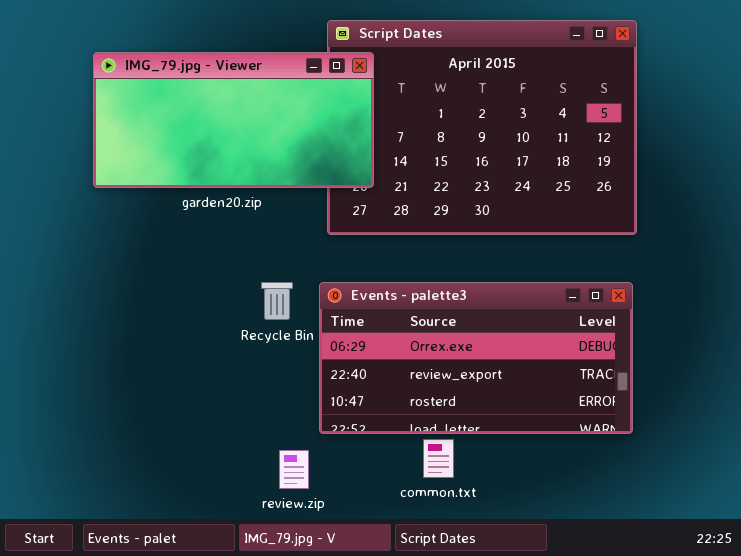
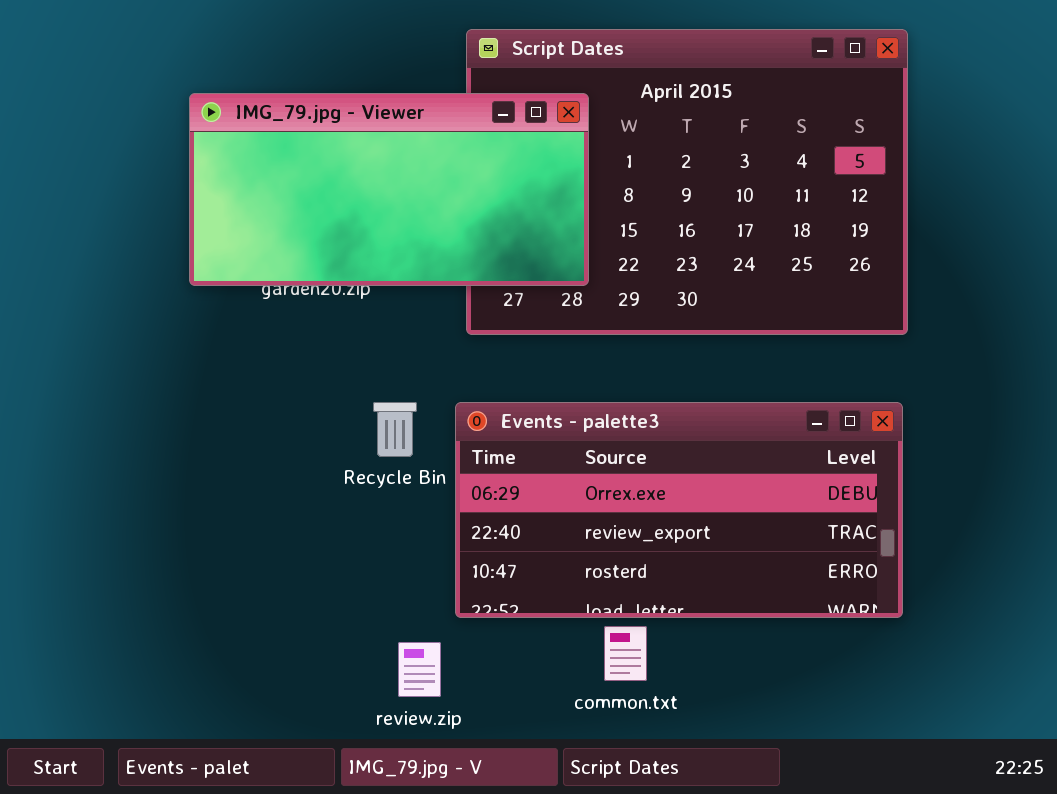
IMG_79.jpg - Viewer: [93,52,374,188] -> [189,93,589,286], moved

